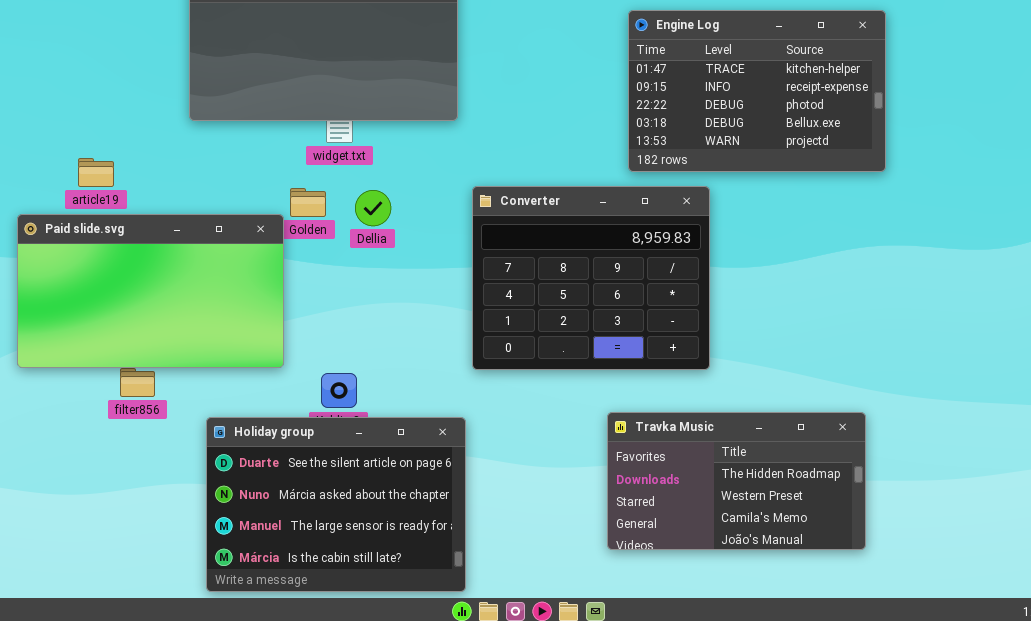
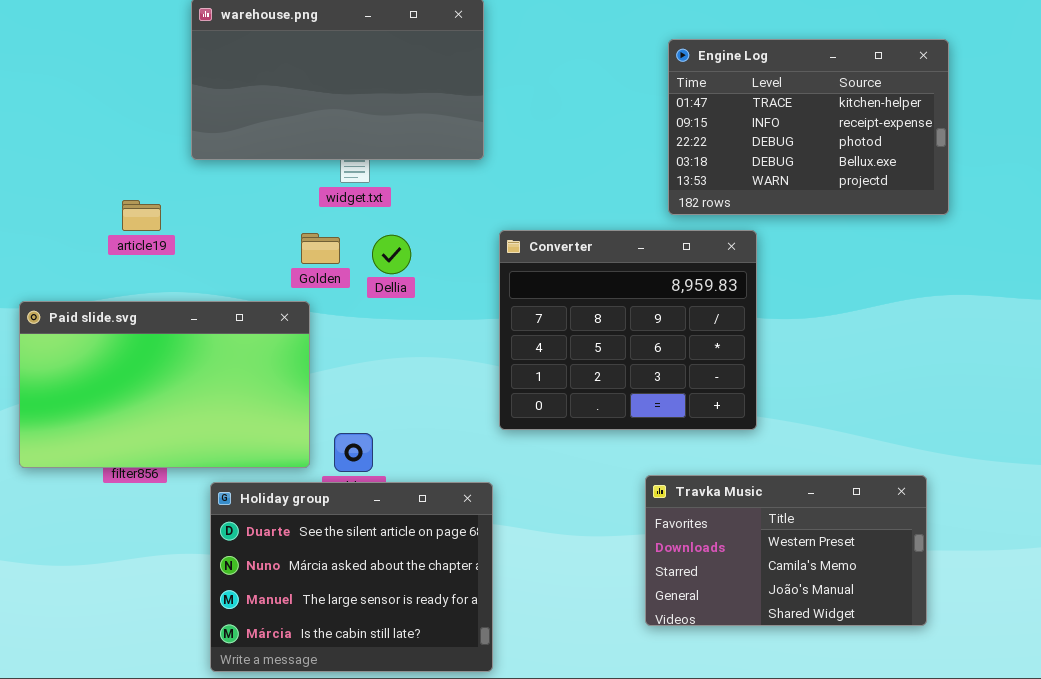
article19: [78,158,114,187] -> [122,200,161,231], moved
Paid slide.svg: [17,214,284,368] -> [19,301,310,468], moved
Travka Music: [607,412,866,550] -> [645,475,927,626], scrolled down 1 row

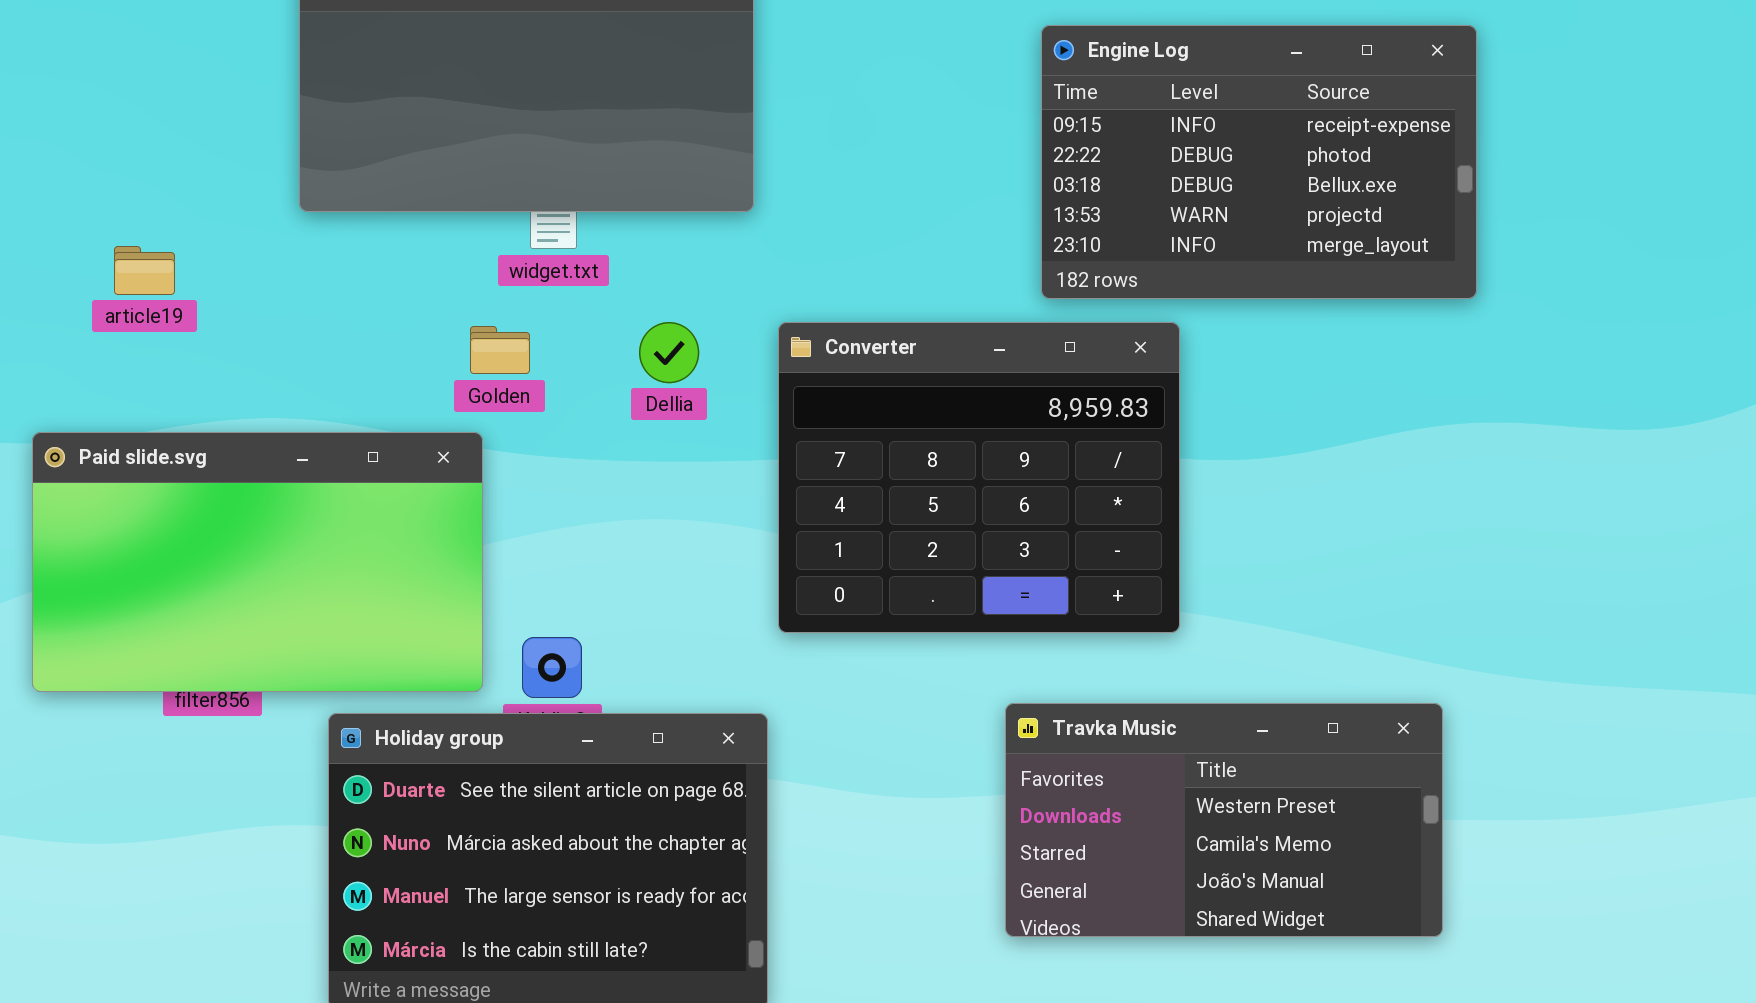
Engine Log: [668,39,949,215] -> [1041,25,1477,299], scrolled down 1 row
article19: [122,200,161,231] -> [114,246,175,295], moved
Dellia: [372,235,411,274] -> [639,322,699,383], moved

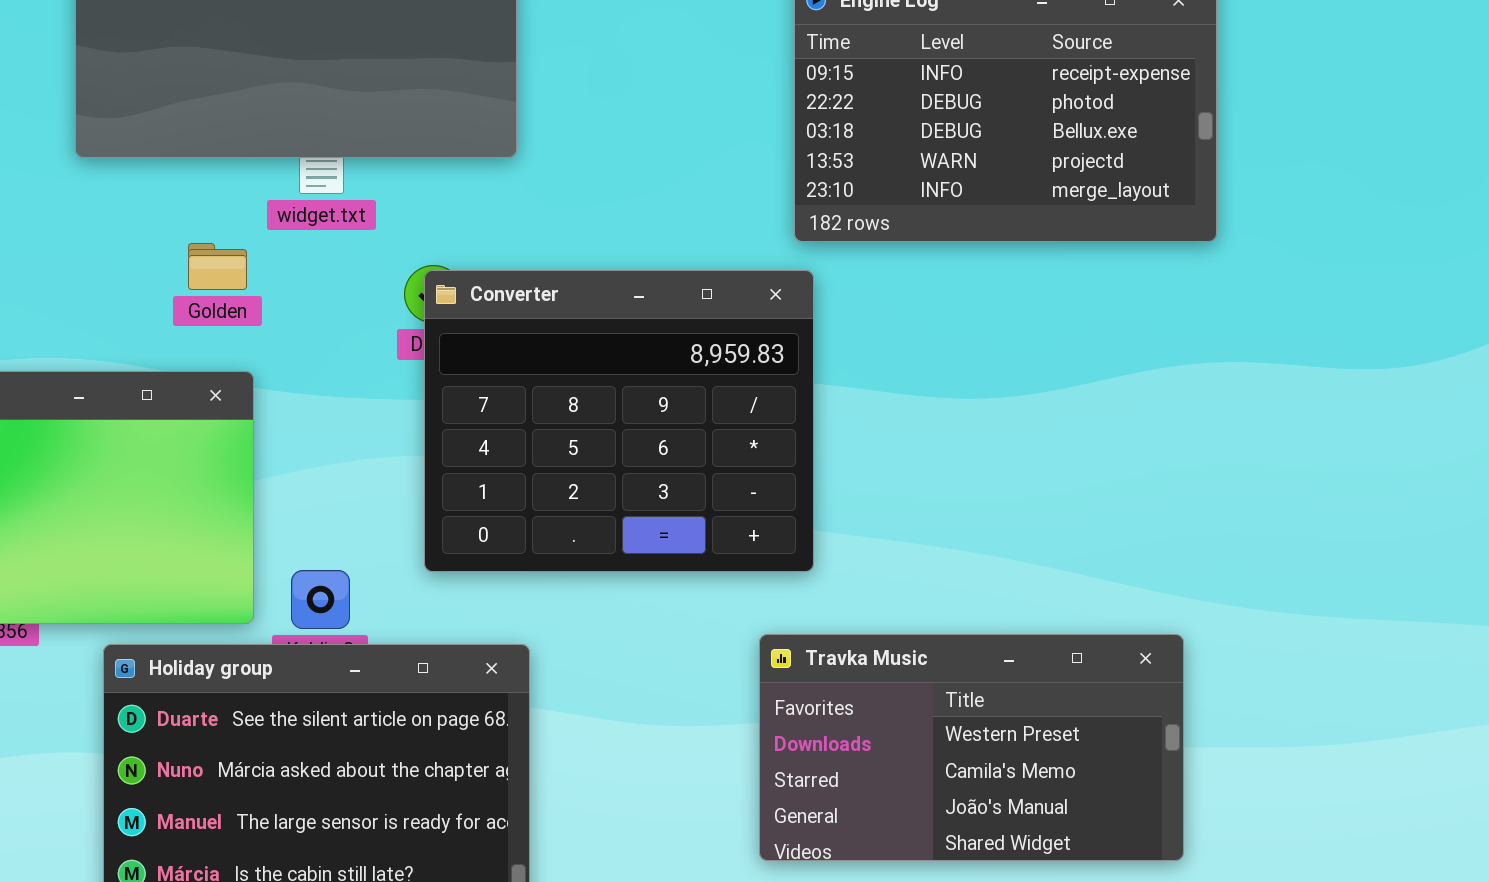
Converter: [778,322,1180,633] -> [424,270,814,572], moved
Golden: [470,326,530,374] -> [188,243,247,290], moved

